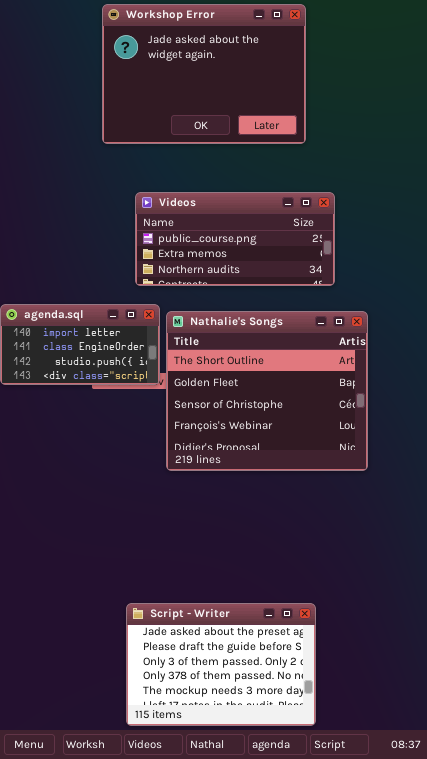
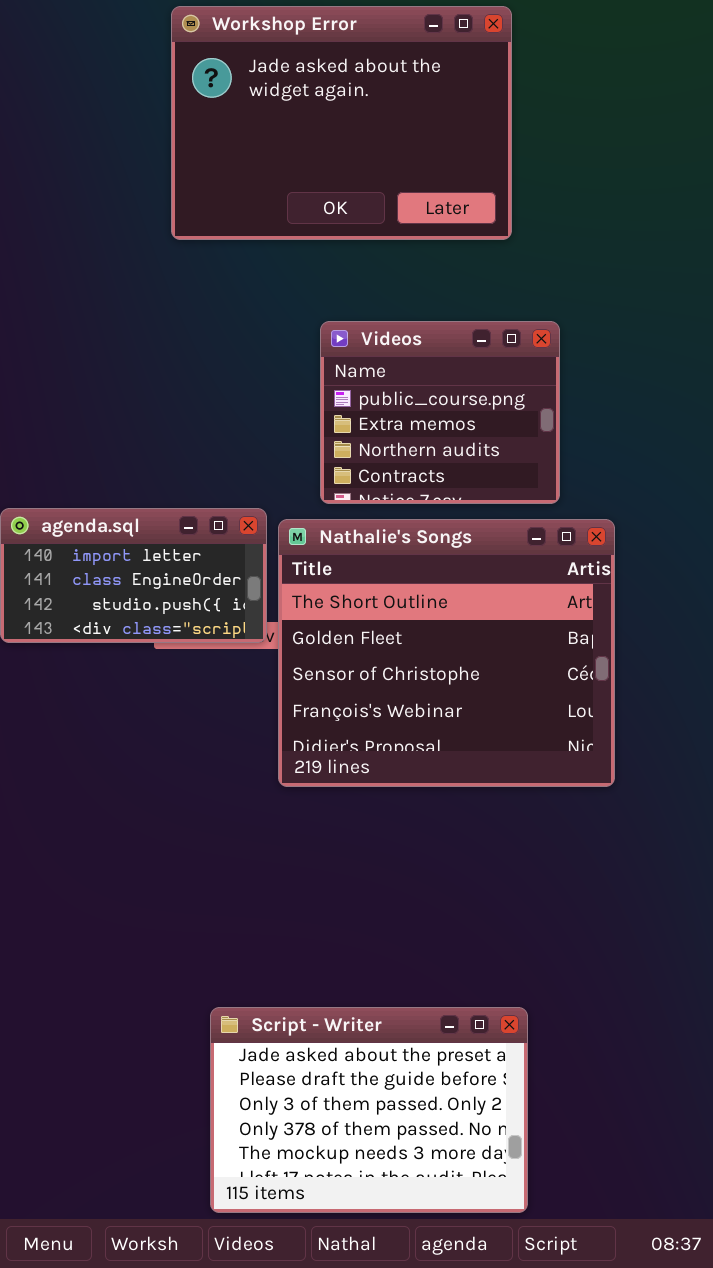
Videos: [135,192,335,286] -> [320,321,560,504], resized

